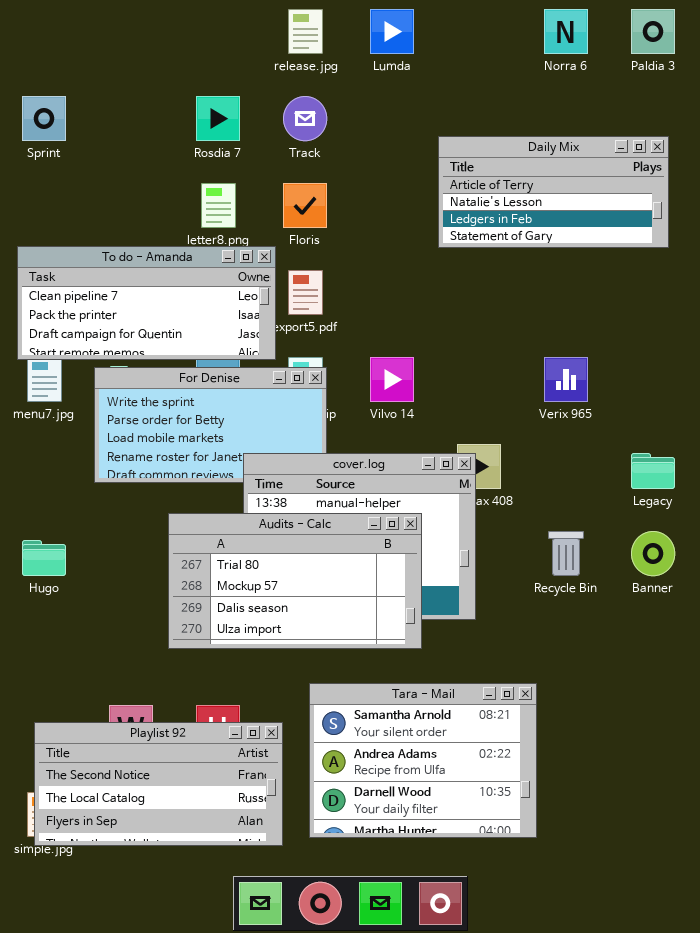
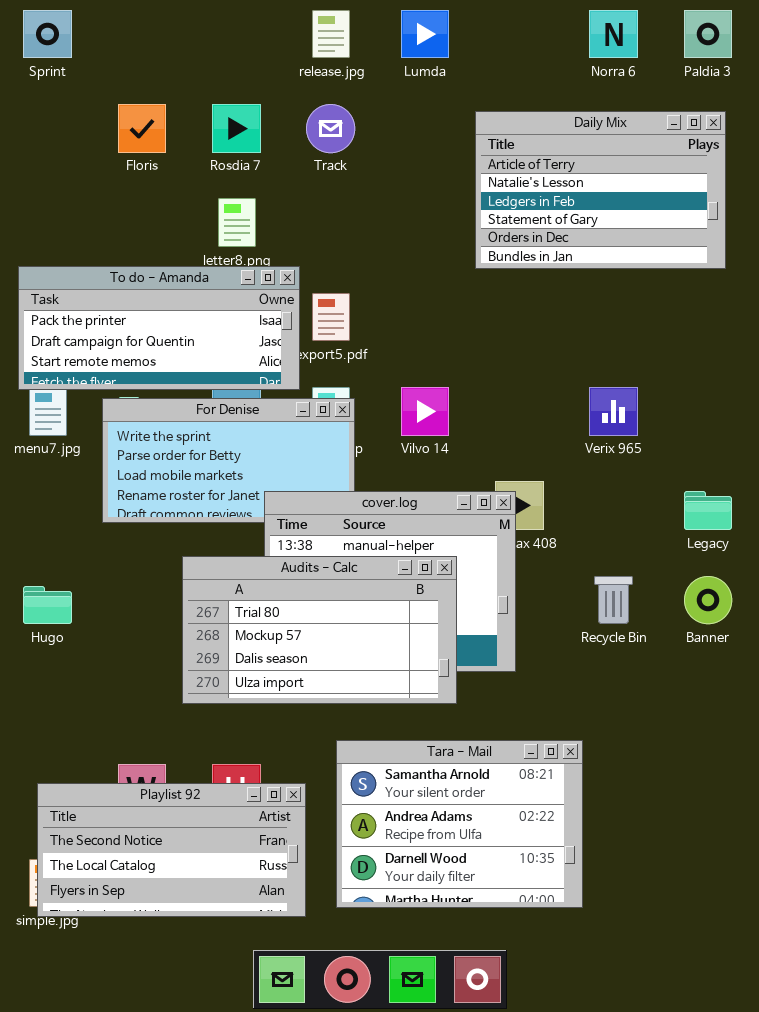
Sprint: [22,96,66,141] -> [23,10,72,58], moved
Daily Mix: [438,136,669,248] -> [475,111,726,269], resized
Floris: [283,183,327,228] -> [118,104,166,153], moved
To do - Amanda: [17,246,276,360] -> [18,266,300,390], scrolled down 1 row

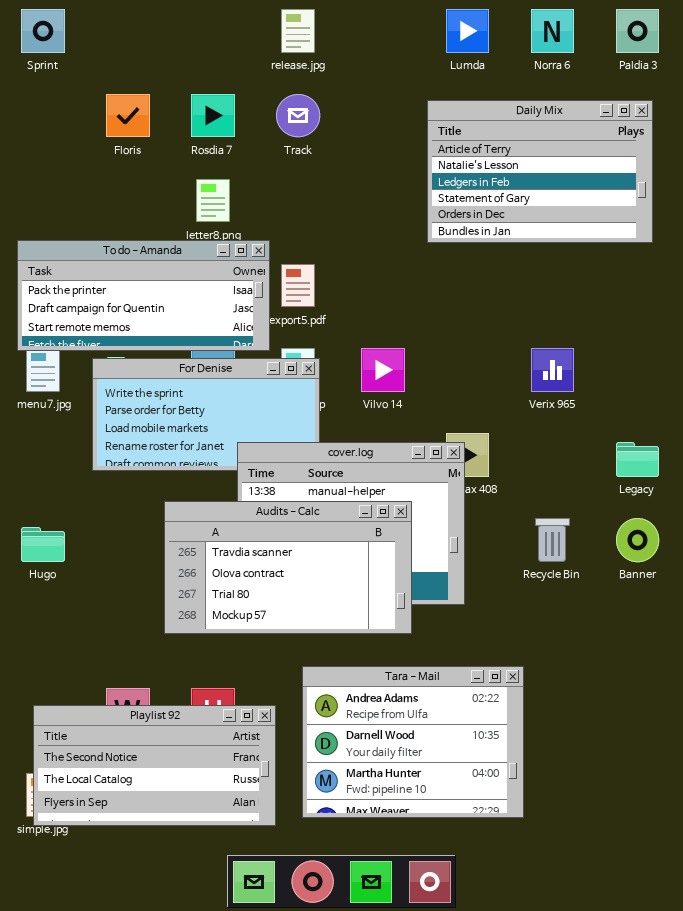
Lumda: [401,10,449,58] -> [446,9,489,53], moved
Audits - Calc: [182,556,457,704] -> [164,501,412,634], scrolled up 2 rows
Tara - Mail: [336,740,583,908] -> [302,666,524,818], scrolled down 1 row

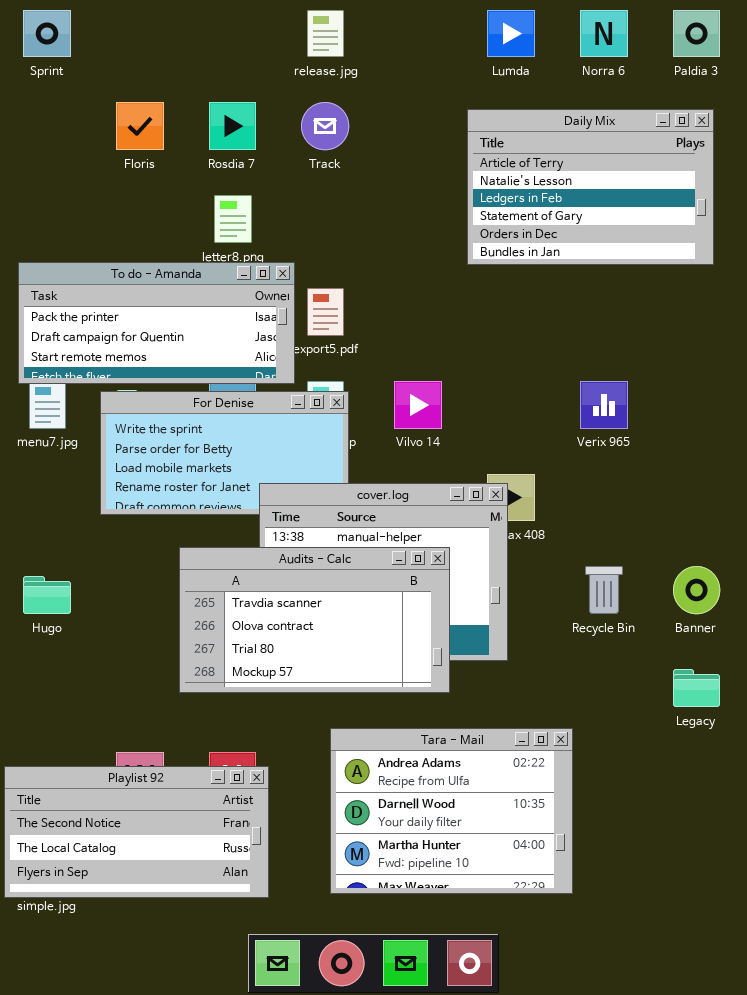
Legacy: [616,442,659,477] -> [673,669,720,707], moved
Playlist 92: [33,705,276,826] -> [4,766,269,898], moved

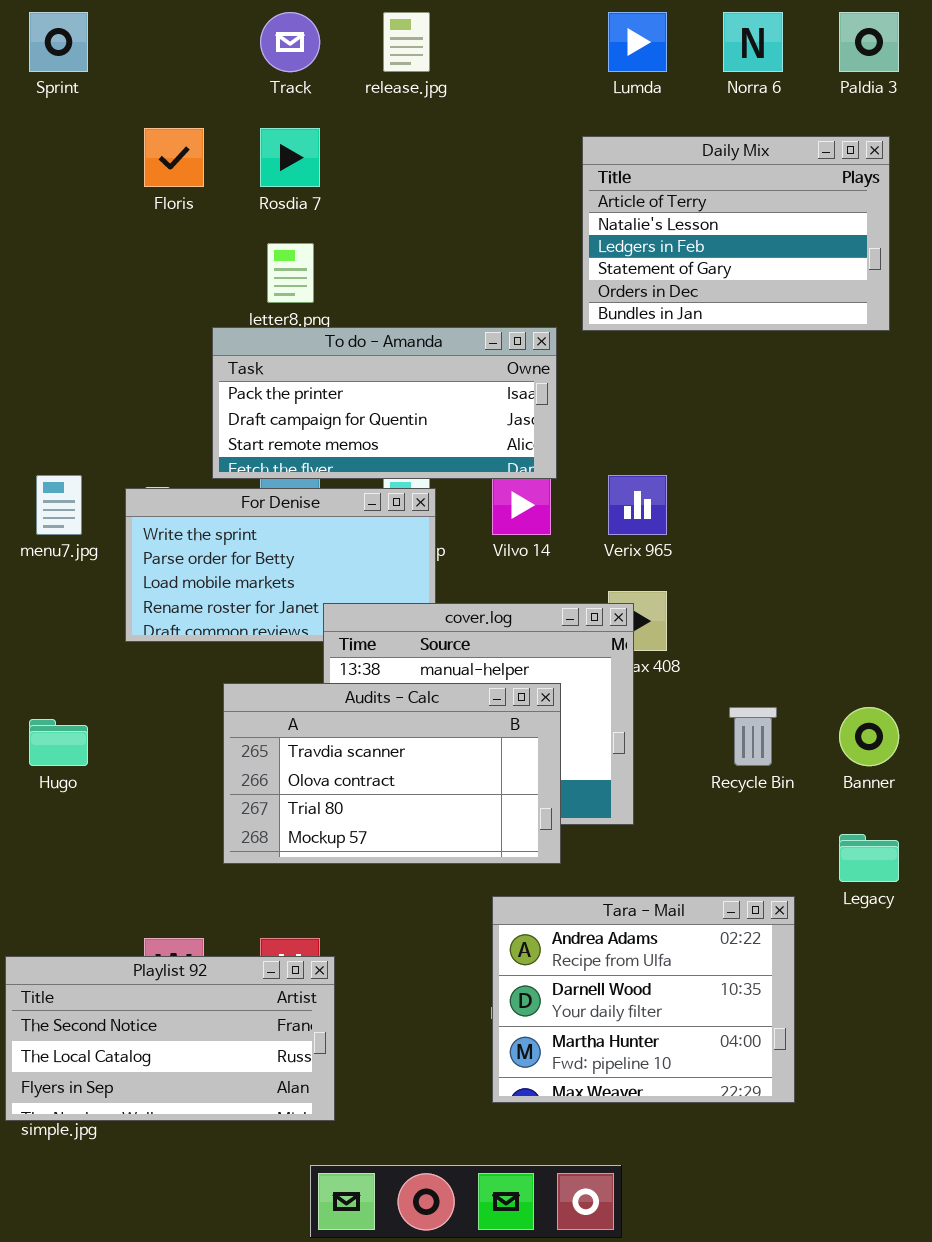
Track: [301,102,349,150] -> [260,12,320,72], moved
To do - Amanda: [18,262,295,384] -> [212,327,557,479], moved
Verix 965: [580,381,628,429] -> [608,475,667,535], moved
Tara - Mail: [330,728,573,894] -> [492,896,795,1103], moved

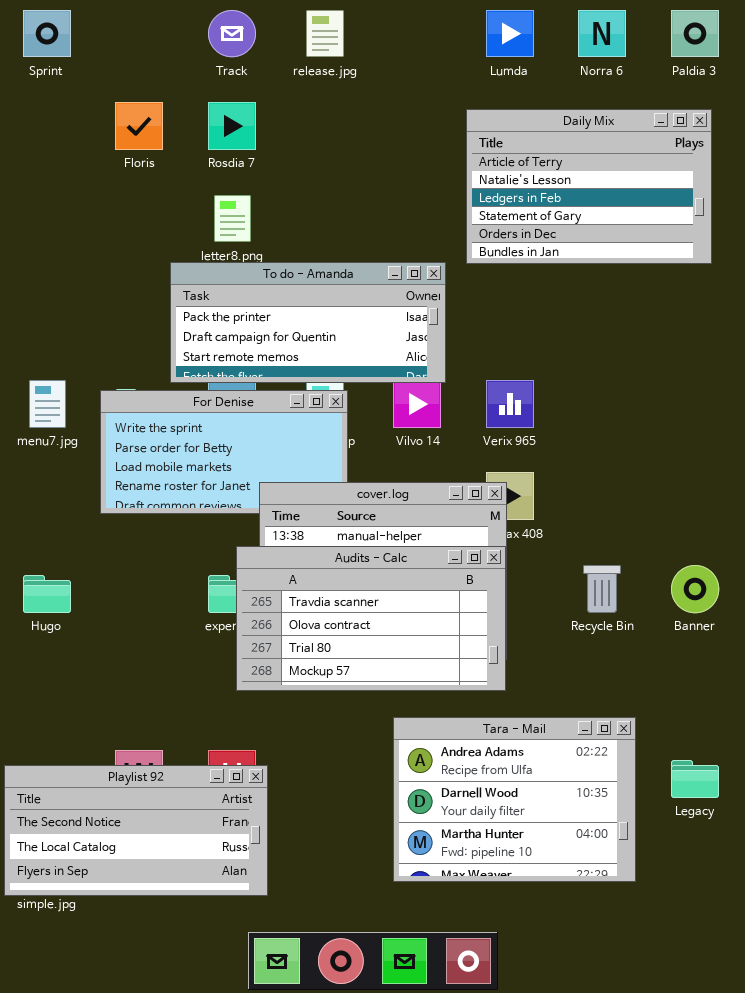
Audits - Calc: [223,683,561,864] -> [236,546,506,691], moved
Legacy: [839,834,899,882] -> [671,760,719,798], moved

